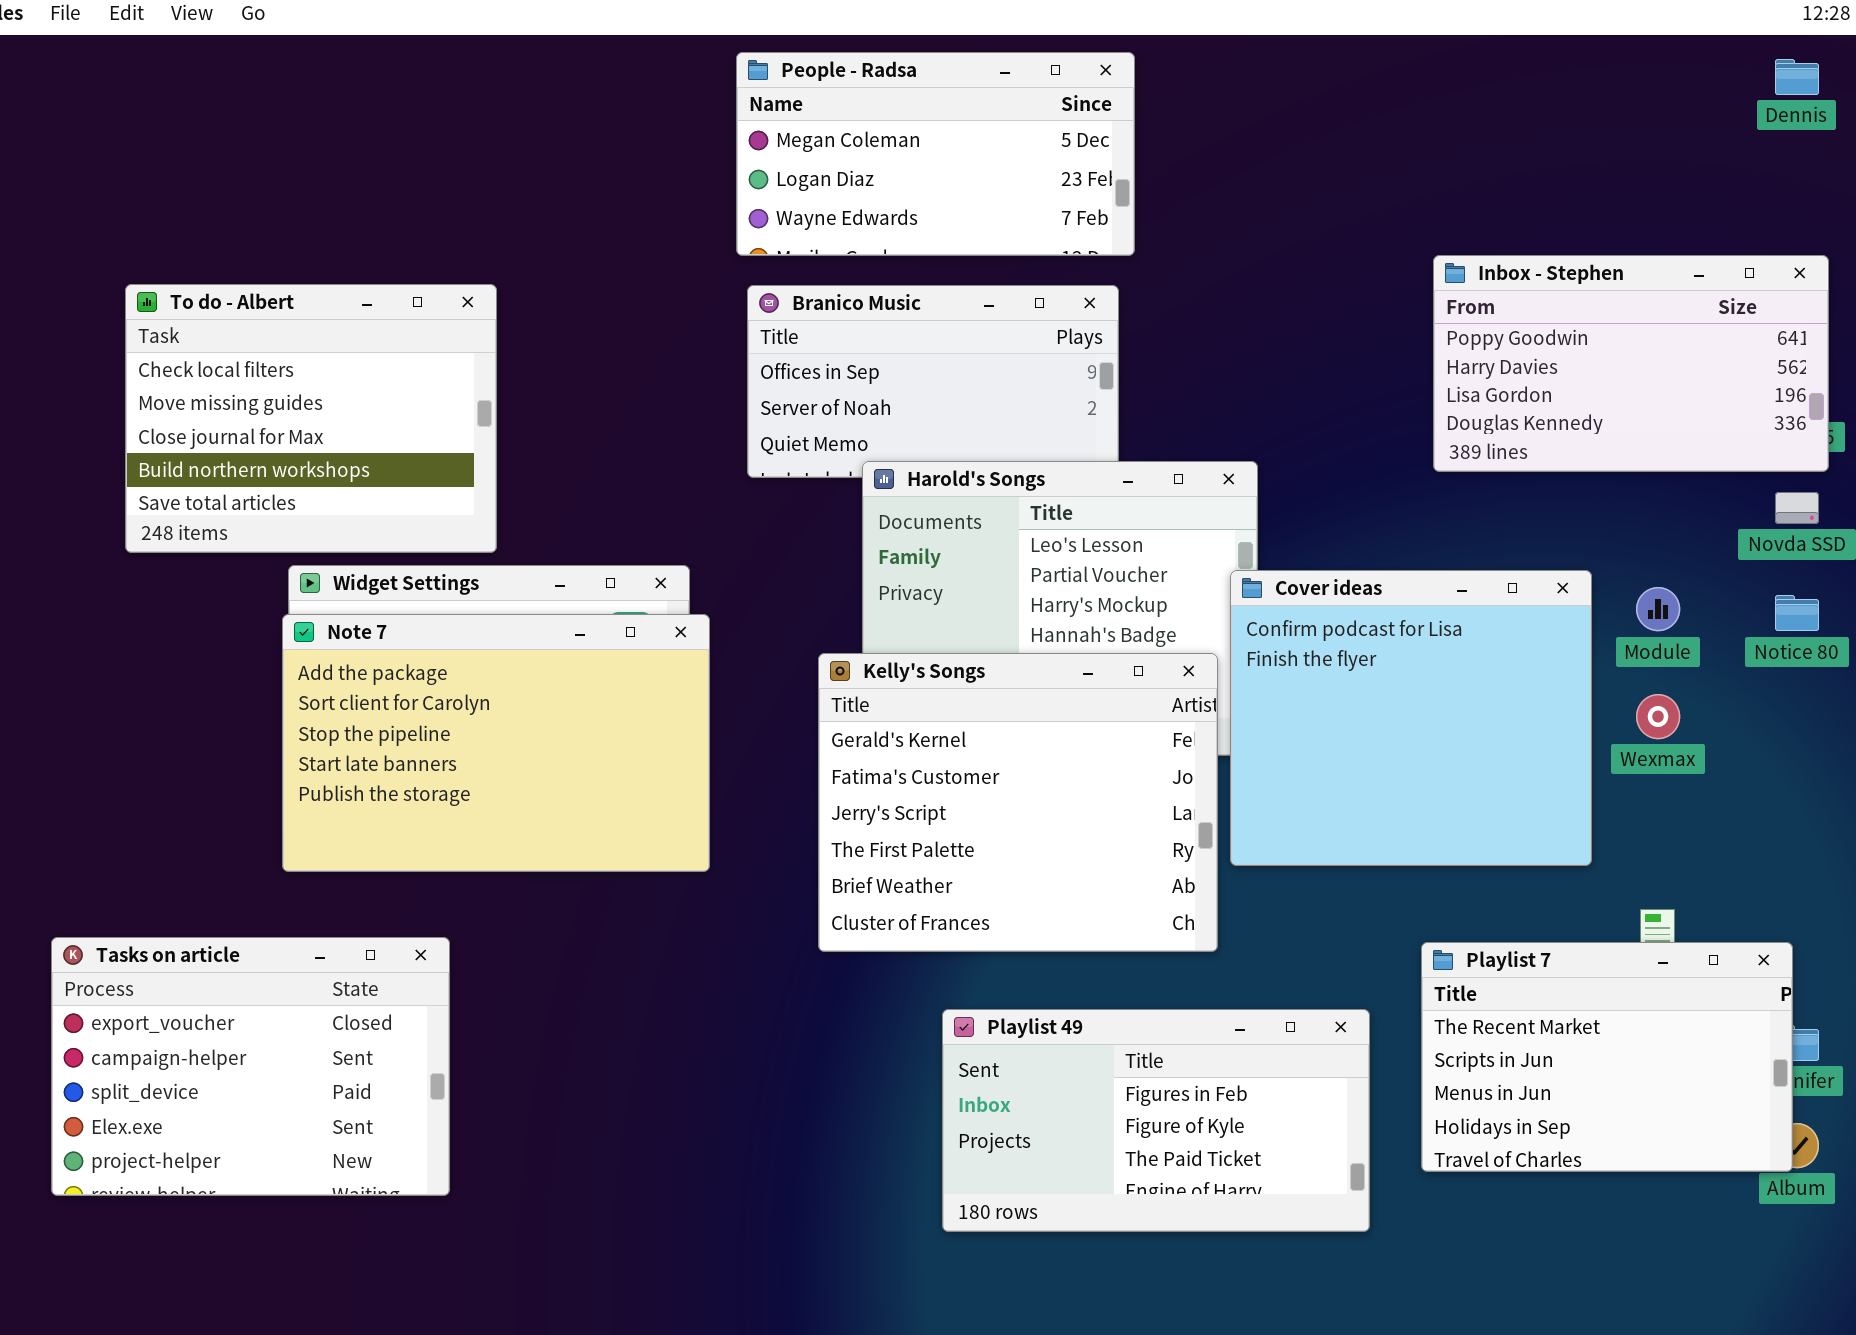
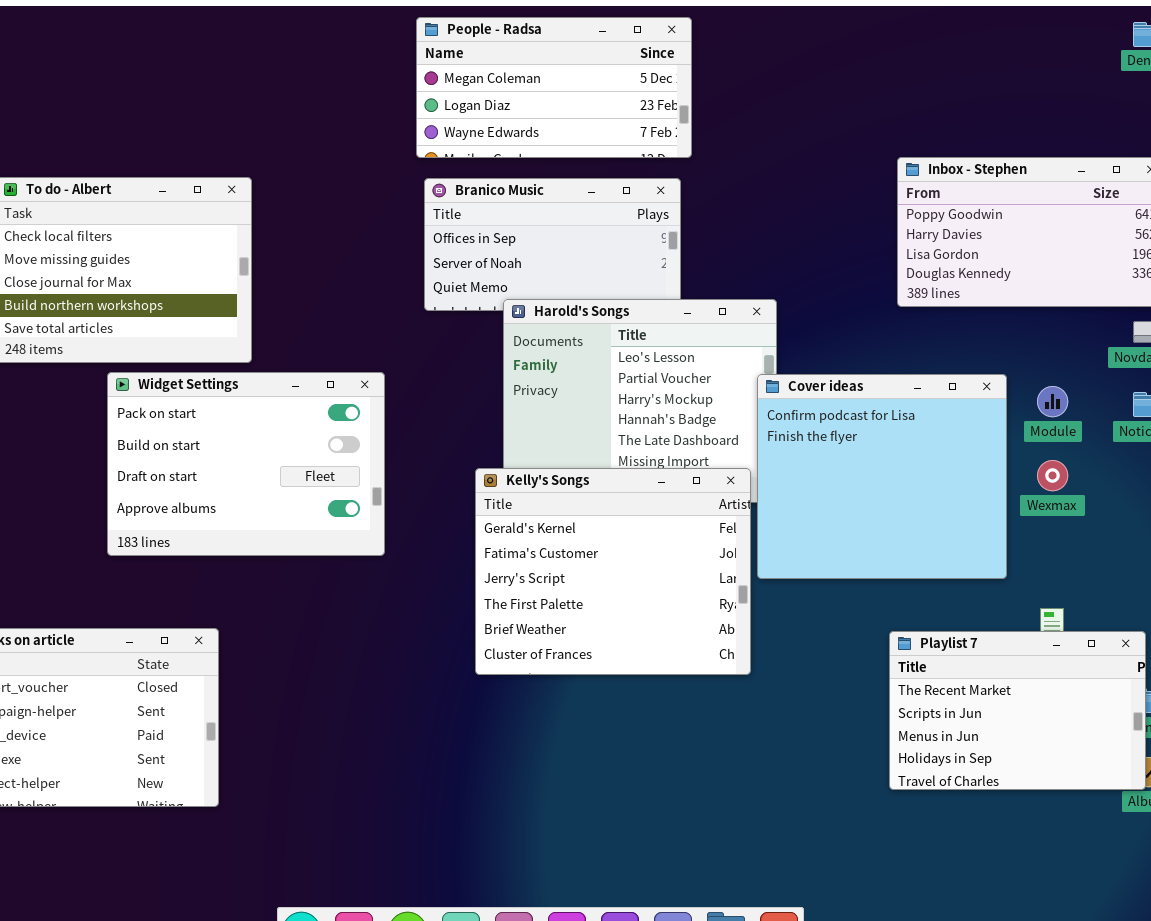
Note 7: [282,614,710,872] -> none, closed
Kelly's Songs: [818,653,1218,952] -> [475,468,751,675], moved
Playlist 49: [942,1009,1370,1232] -> none, closed

